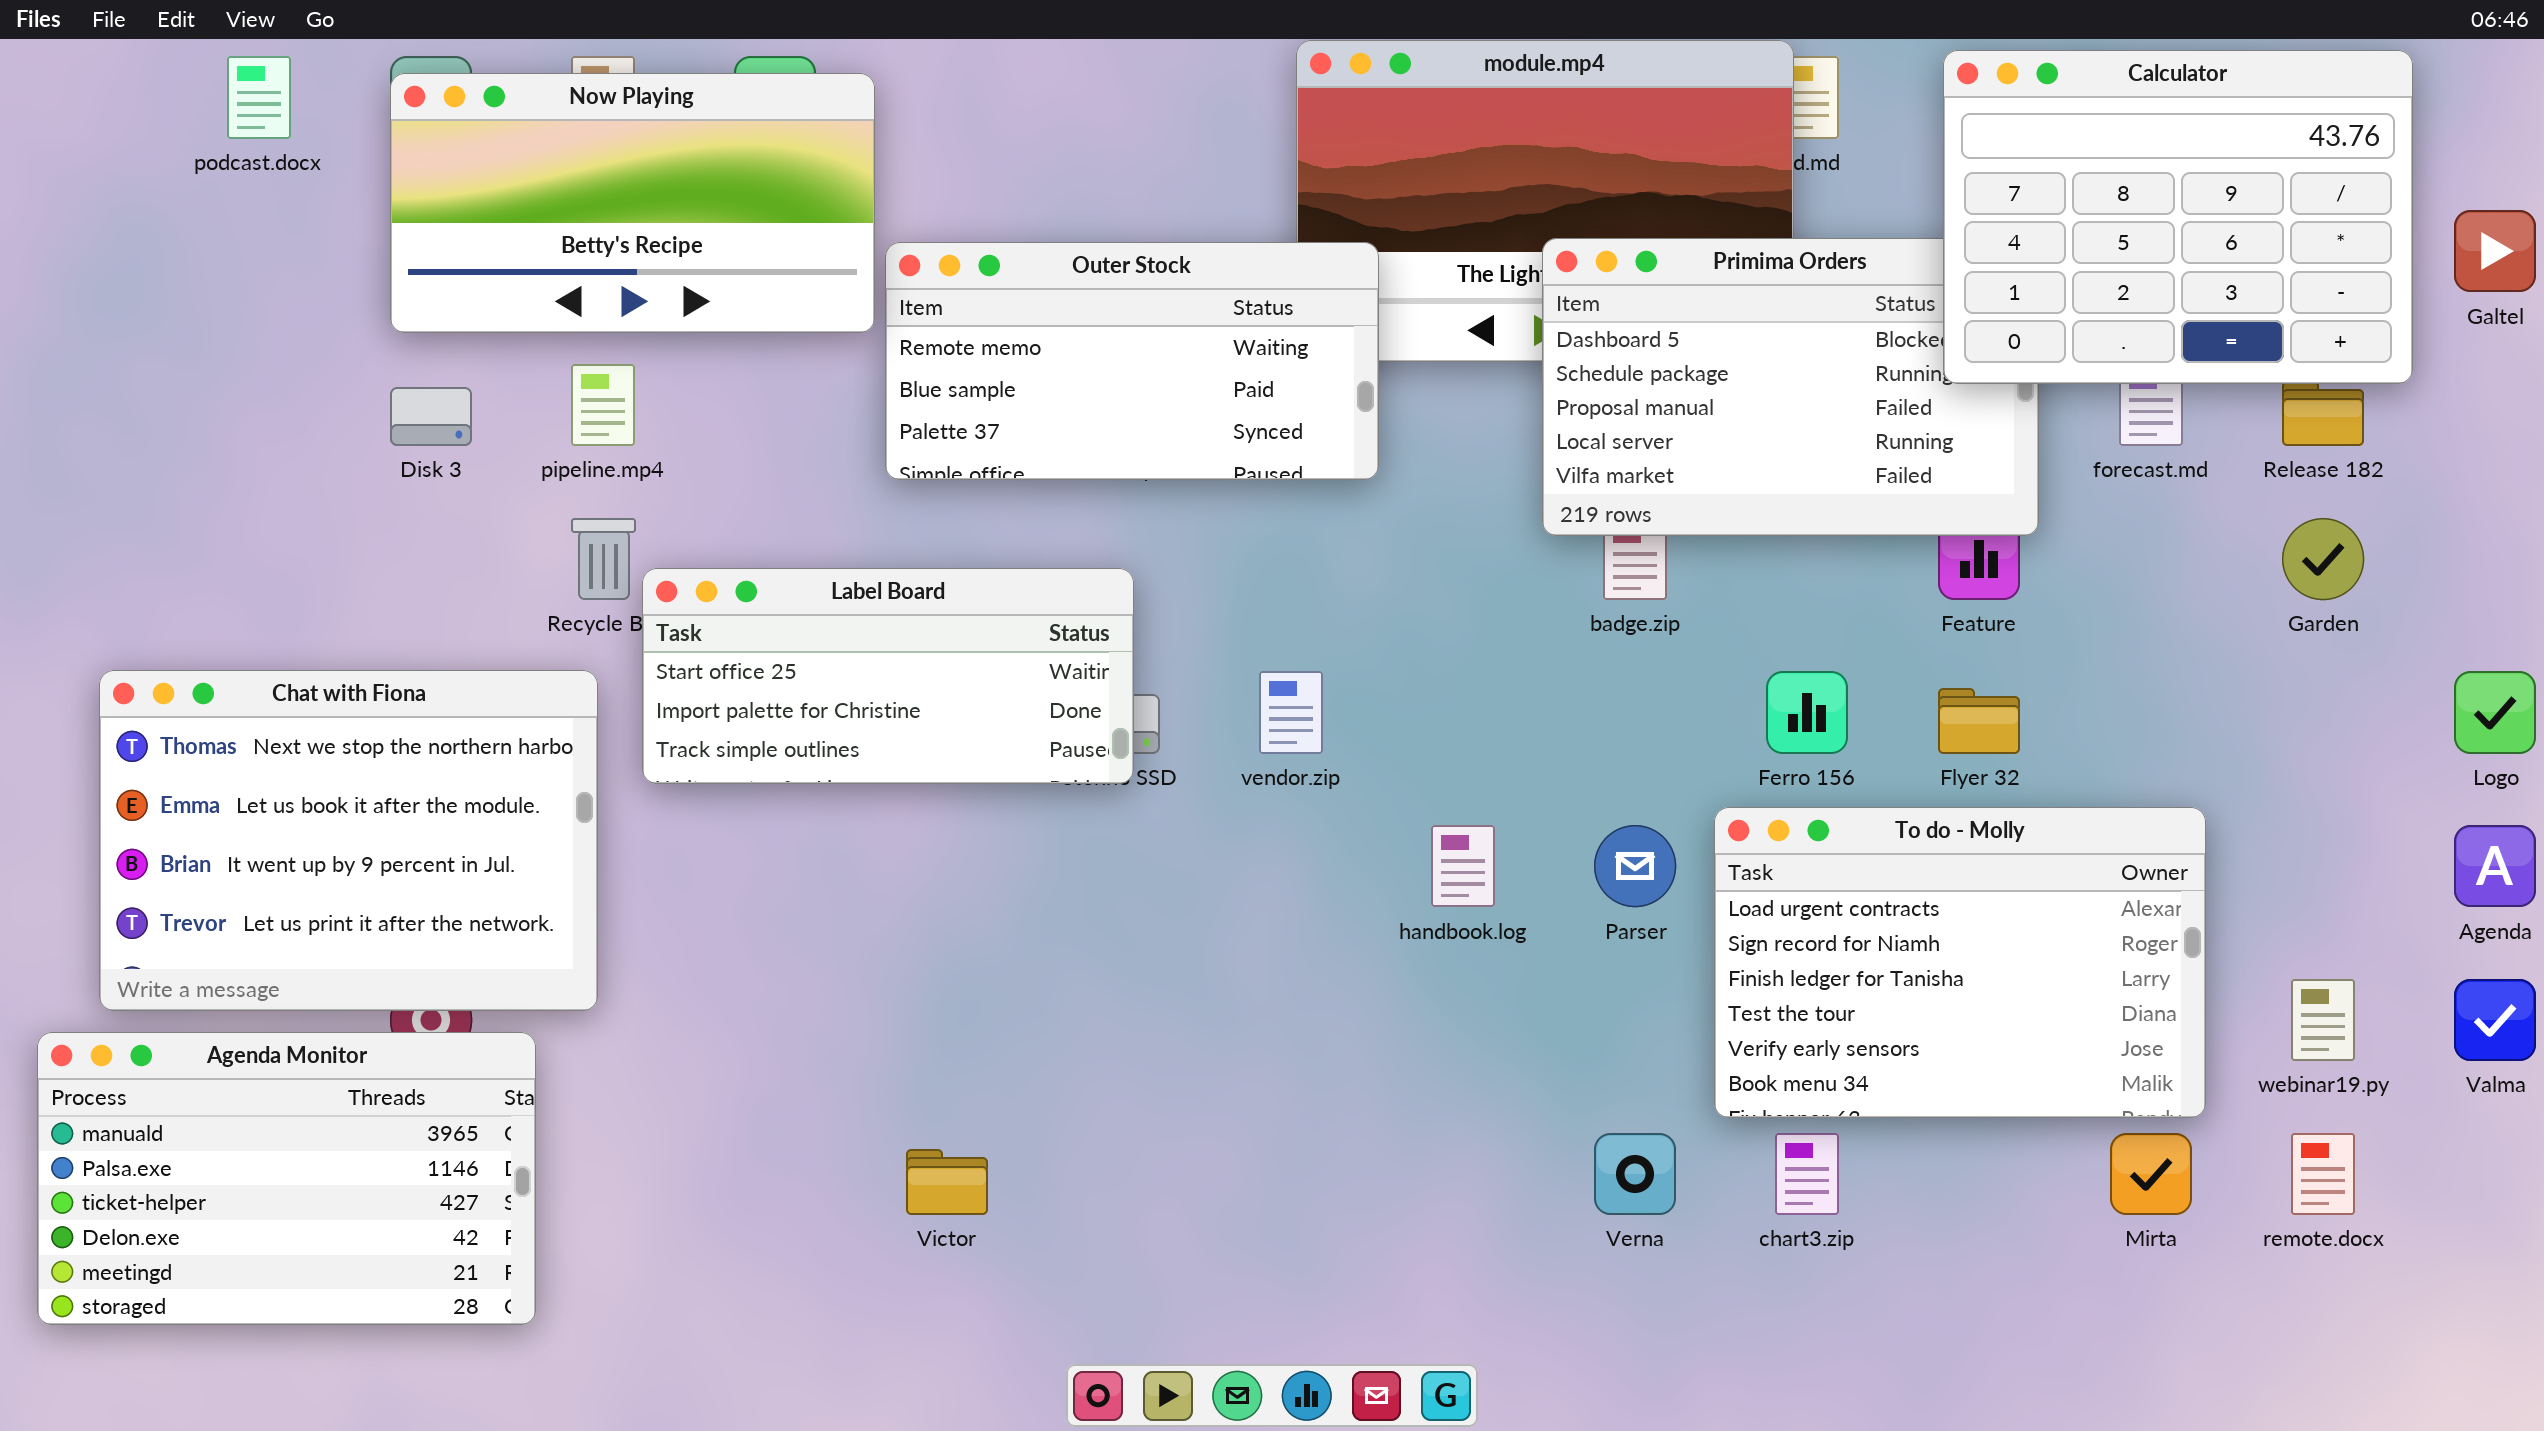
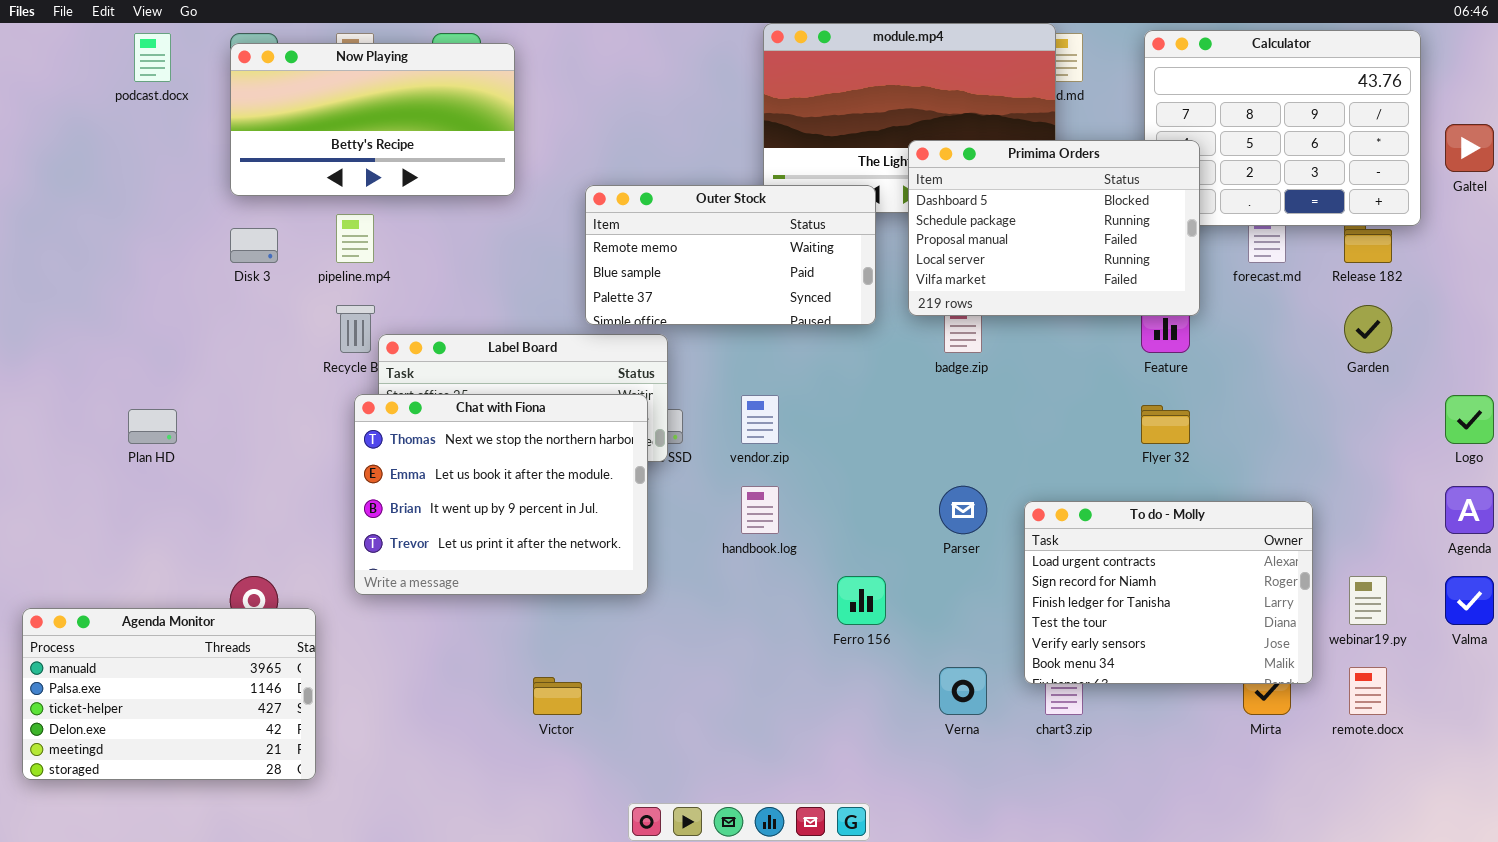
Primima Orders: [1542,238,2039,536] -> [908,140,1200,316], raised
Outer Stock: [885,242,1379,480] -> [585,185,876,325], moved
Chat with Fiona: [99,670,598,1011] -> [354,394,648,595], moved
Ferro 156: [1766,671,1848,754] -> [837,576,886,625], moved
To do - Molly: [1714,807,2206,1118] -> [1024,501,1313,684], moved
handbook.log: [1431,825,1495,907] -> [741,486,779,534], moved

